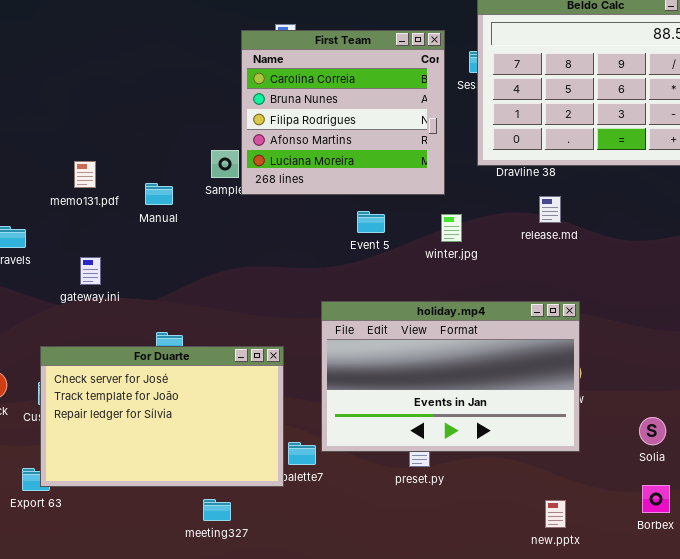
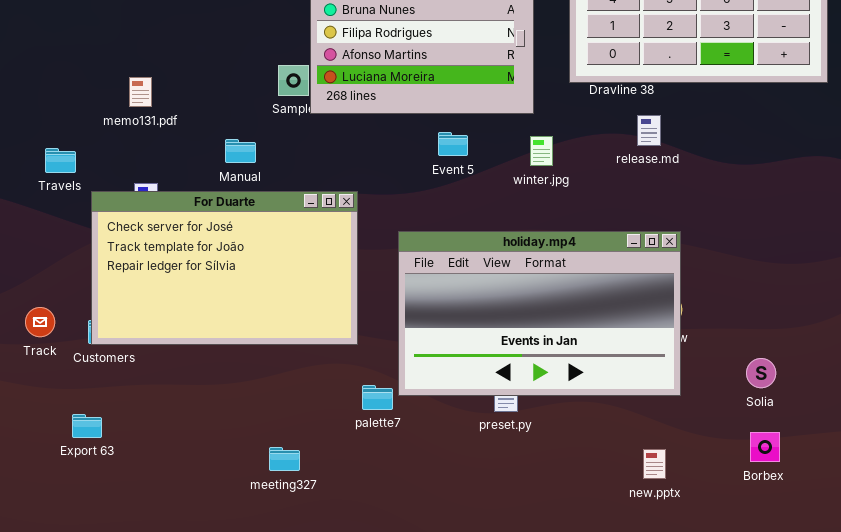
Manual: [145,183,173,205] -> [225,139,256,163], moved
For Duarte: [40,346,284,487] -> [91,191,358,345], moved

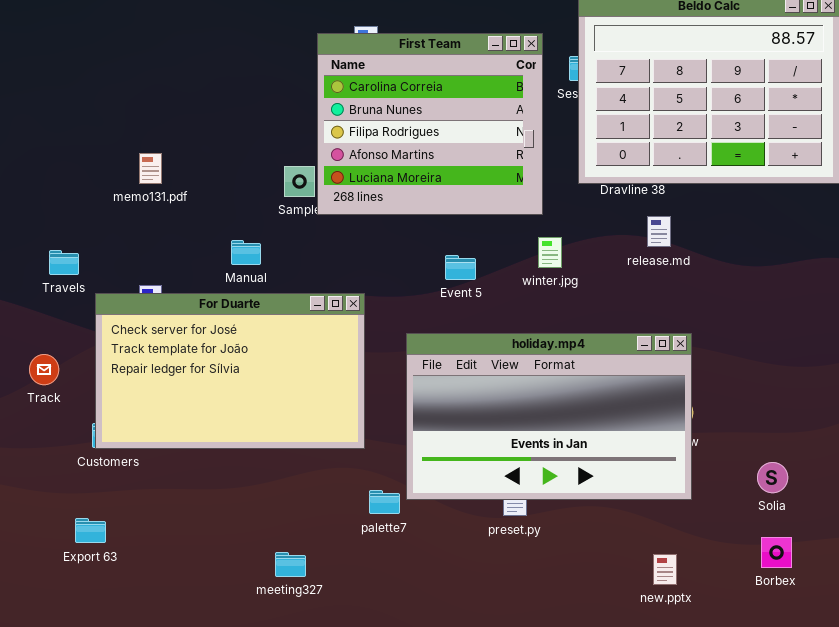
memo131.pdf: [129,77,152,107] -> [139,153,162,184], moved
Event 5: [438,132,468,156] -> [445,255,476,280], moved
Track: [25,307,55,337] -> [29,354,59,385], moved

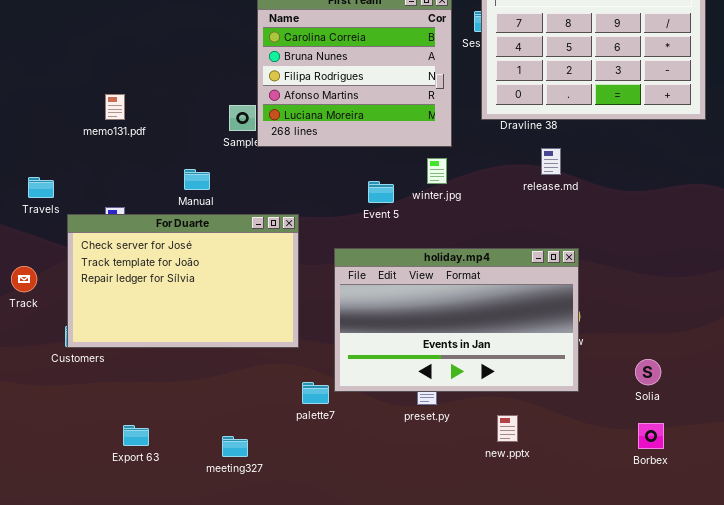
winter.jpg: [538,237,562,268] -> [427,158,447,184], moved
Export 63: [75,518,106,543] -> [123,425,149,446], moved
new.pptx: [653,554,677,585] -> [497,415,518,442], moved

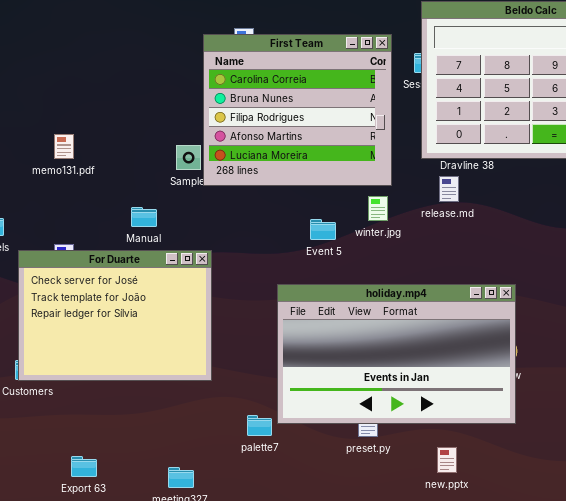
release.md: [541,148,561,175] -> [439,176,459,202], moved
For Duarte: [67,214,299,348] -> [18,250,212,381], resized

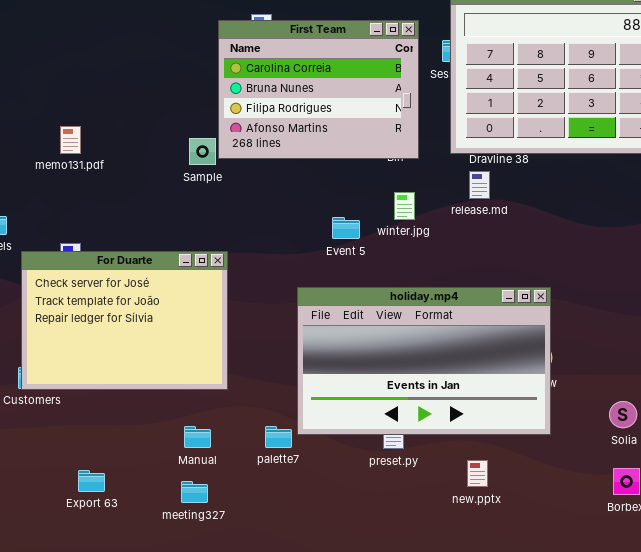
First Team: [203,34,392,186] -> [218,20,419,159], resized
Manual: [131,207,157,227] -> [184,426,211,448], moved

